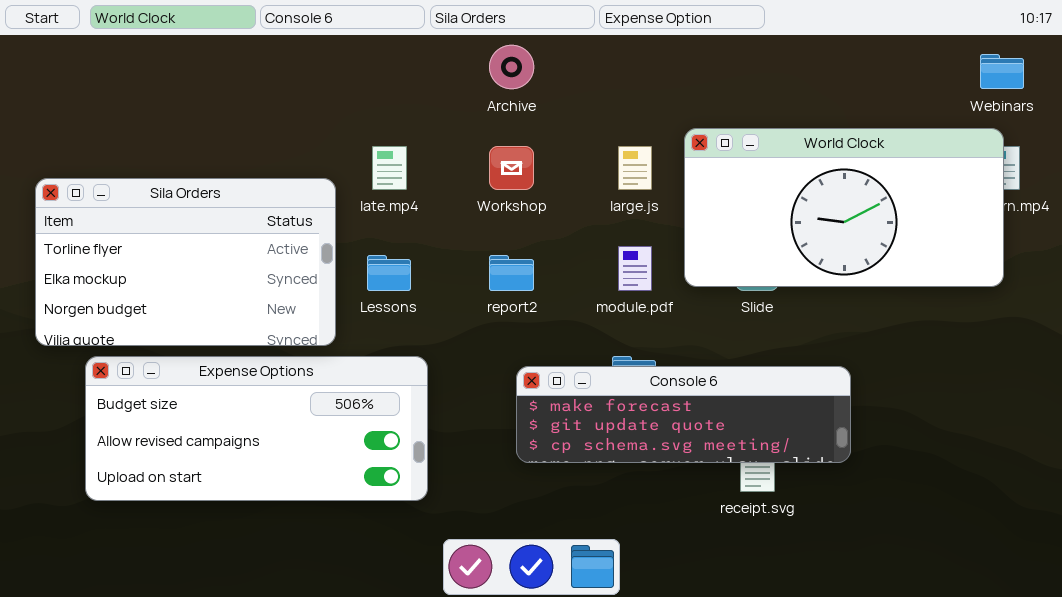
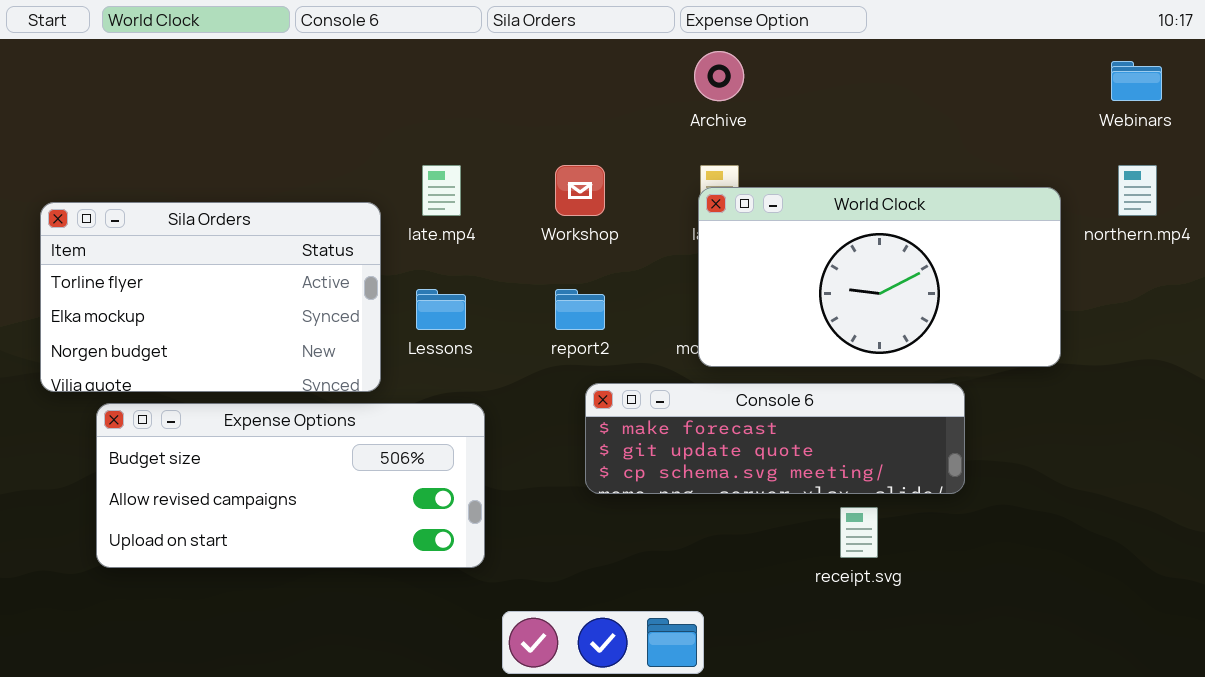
Archive: [489,45,534,89] -> [694,51,744,101], moved
World Clock: [684,128,1004,287] -> [698,187,1061,367], moved
Console 6: [516,366,851,463] -> [585,383,965,494], moved

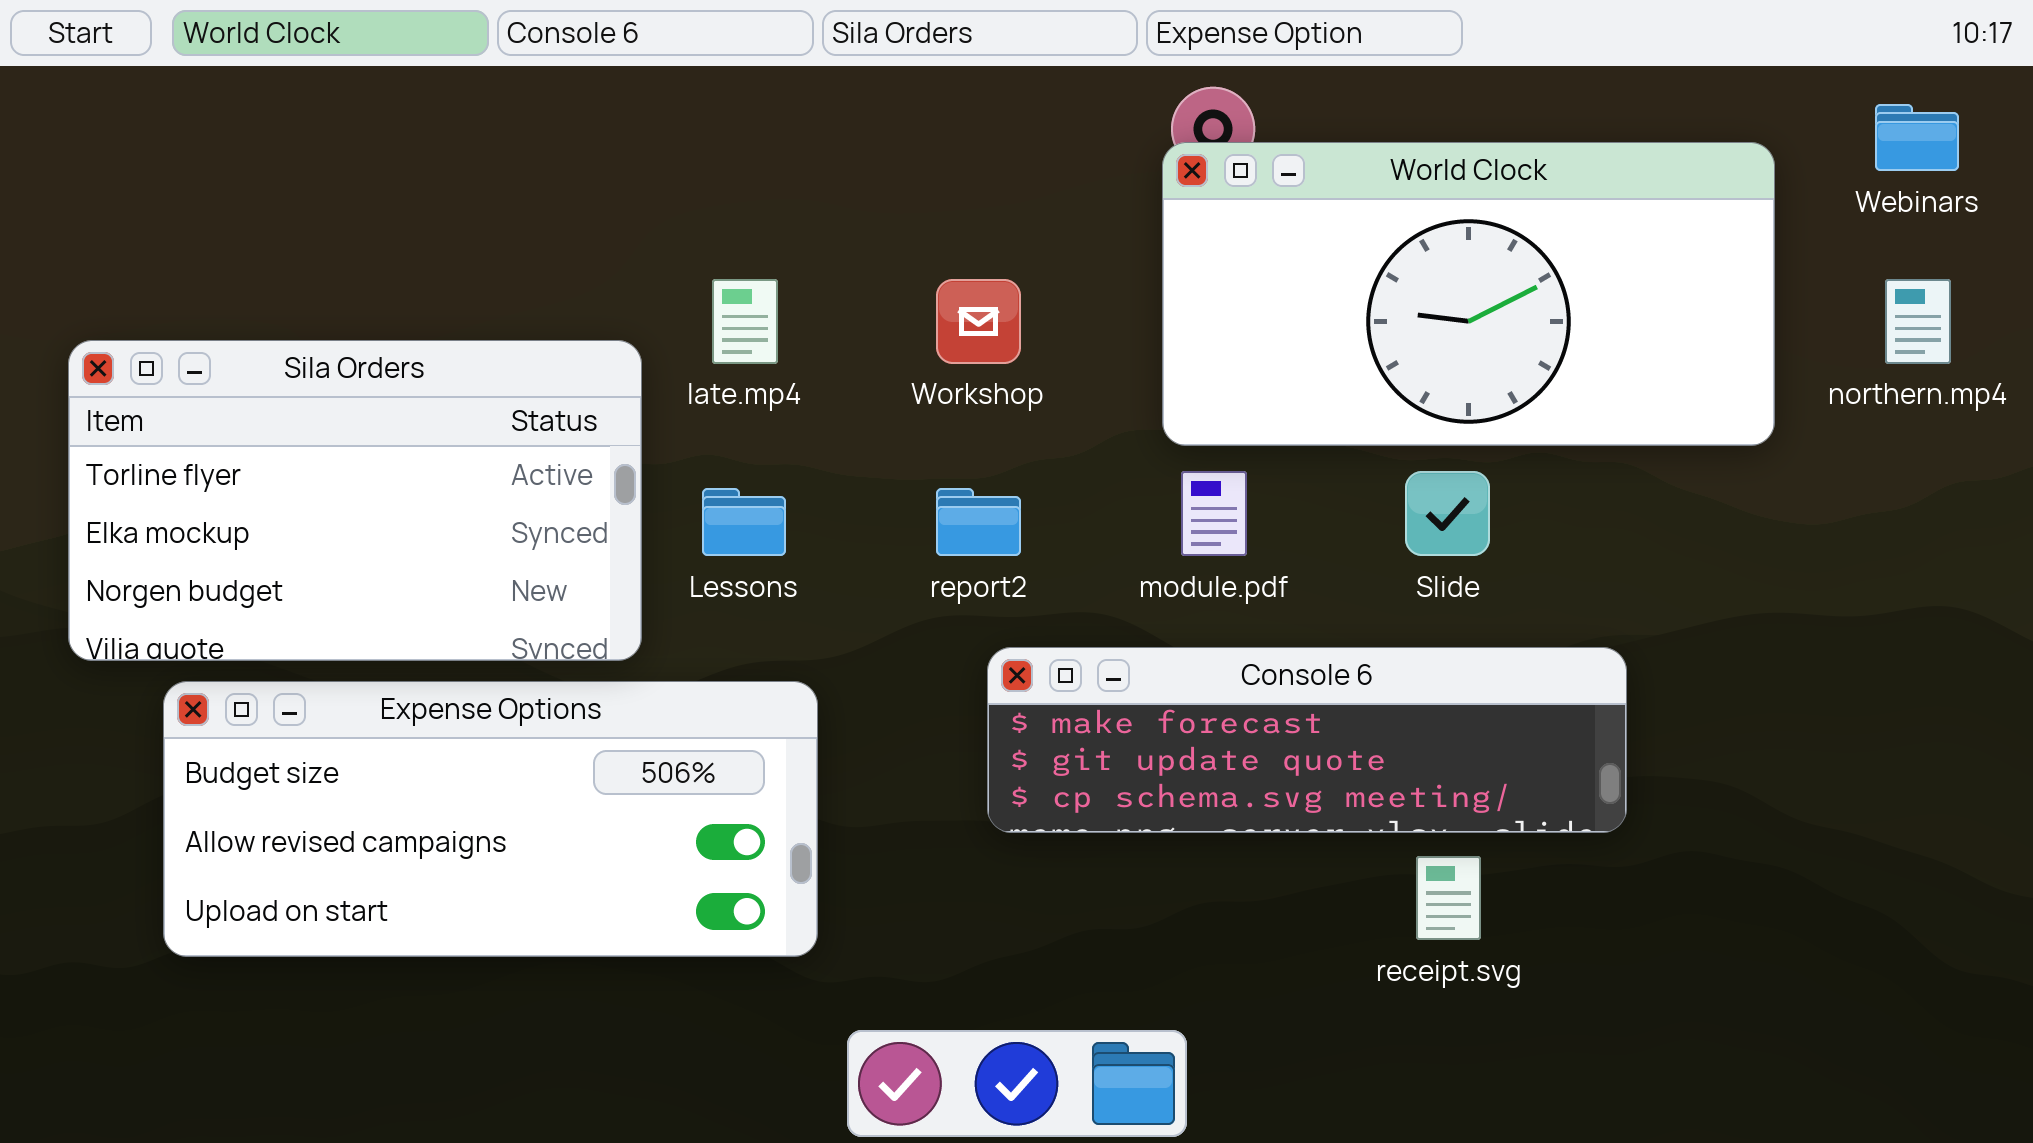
World Clock: [698,187,1061,367] -> [1162,142,1775,446], moved

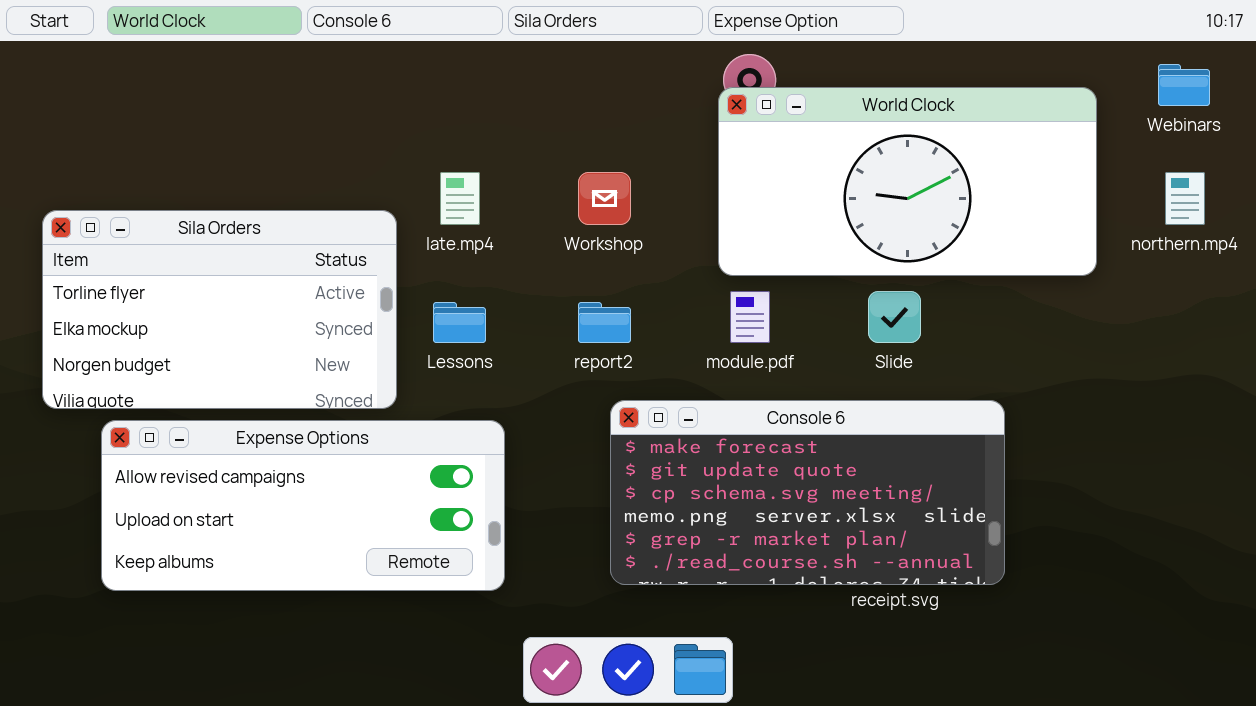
Console 6: [987,647,1627,833] -> [610,400,1005,585], resized
Expense Options: [163,681,818,957] -> [101,420,505,591], scrolled down 1 row

